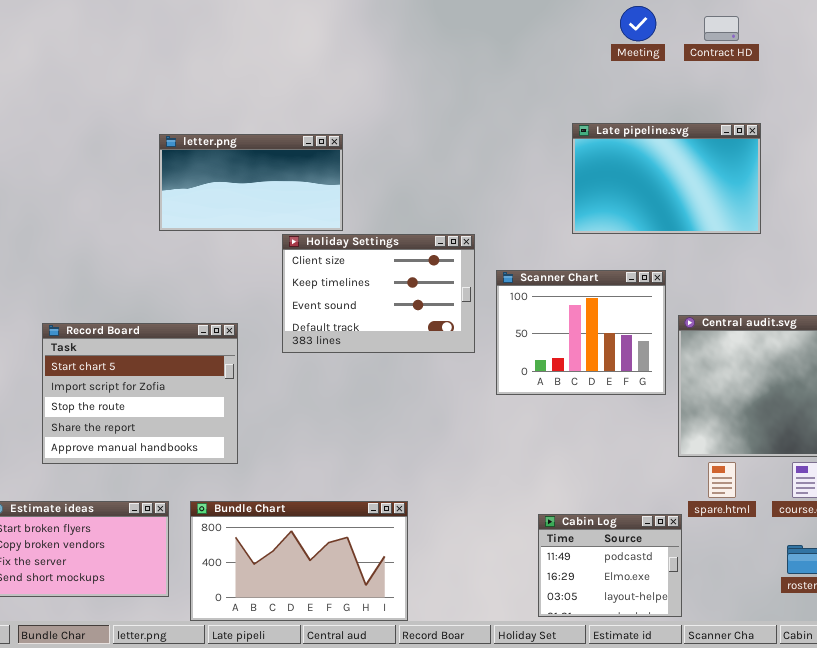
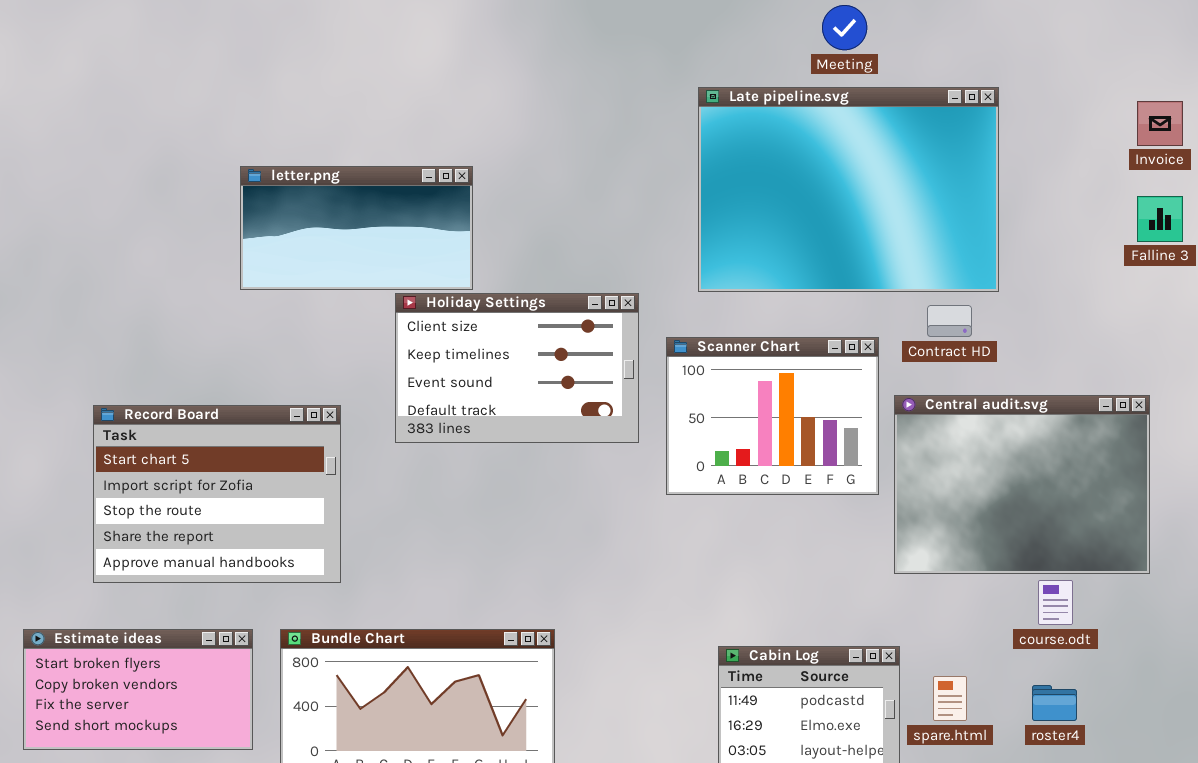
Contract HD: [704,16,739,41] -> [927,305,972,337], moved
Late pipeline.svg: [572,123,761,234] -> [698,87,999,292], resized
spare.html: [708,462,736,498] -> [933,676,967,721], moved

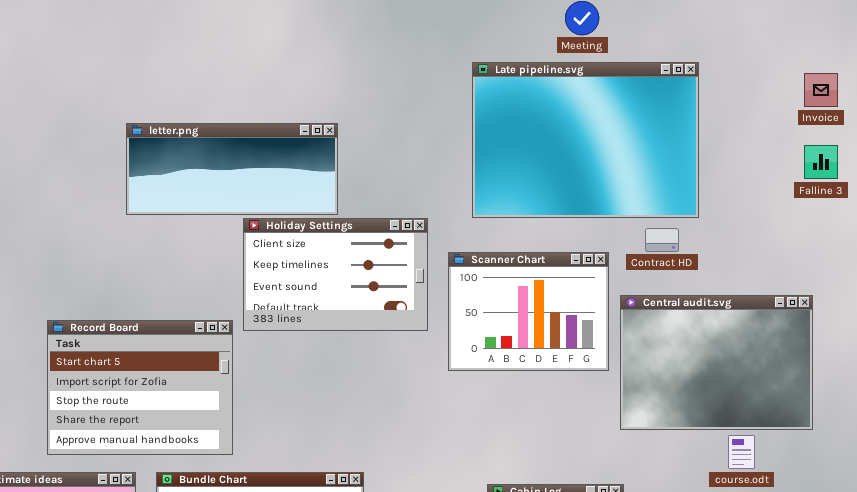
letter.png: [240,166,473,290] -> [126,123,338,215], resized
Record Board: [93,405,341,583] -> [47,320,233,455], moved

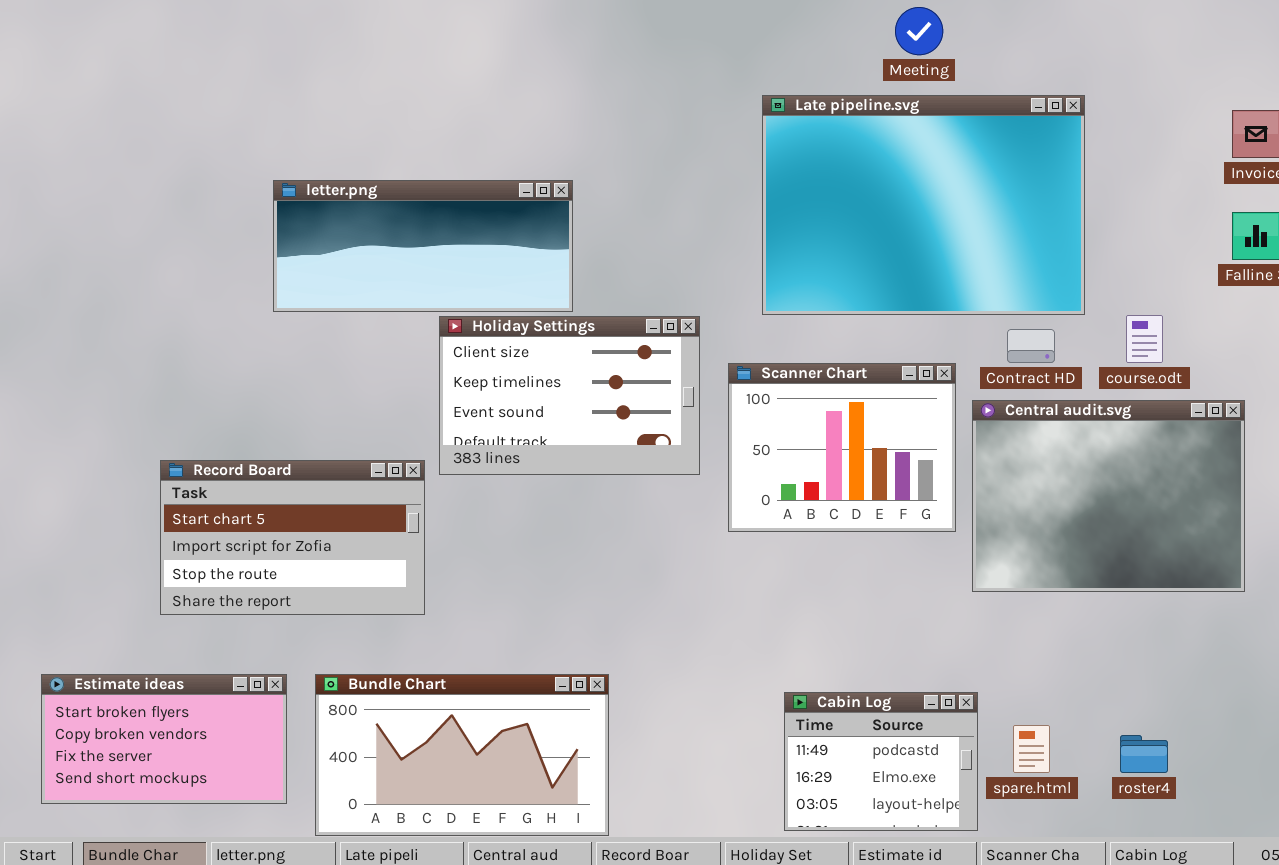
Central audit.svg: [620,295,813,430] -> [972,400,1245,592], moved
Record Board: [47,320,233,455] -> [160,460,425,615], resized
course.odt: [728,435,755,469] -> [1126,315,1163,363], moved

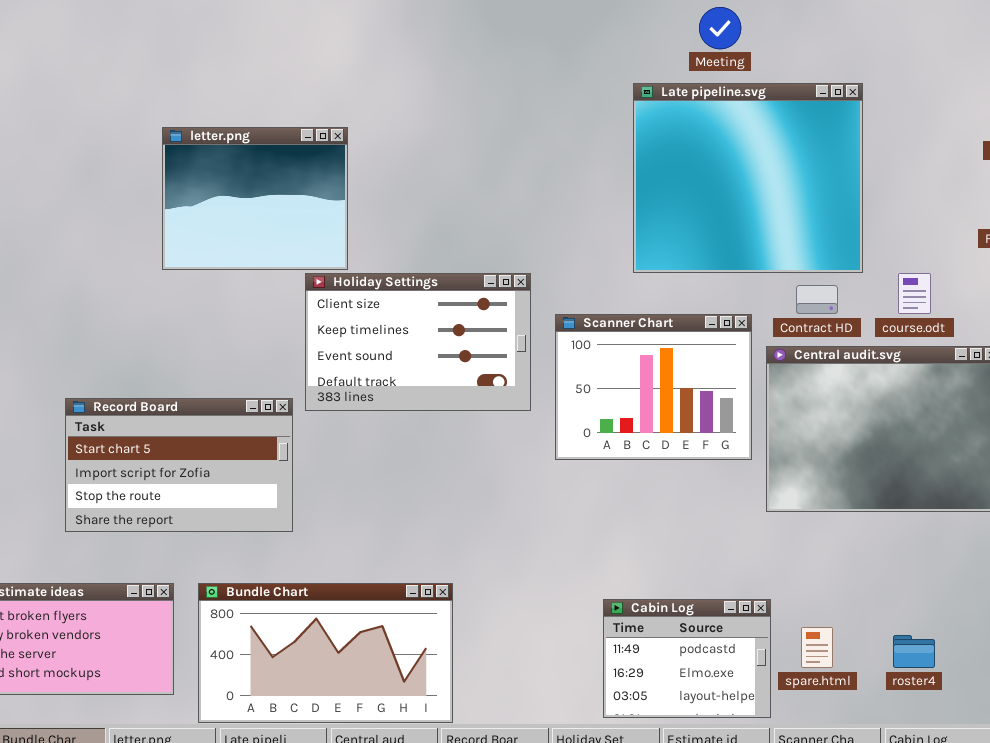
Late pipeline.svg: [762,95,1085,315] -> [633,83,863,273], resized
letter.png: [273,180,573,312] -> [162,127,348,270], resized

